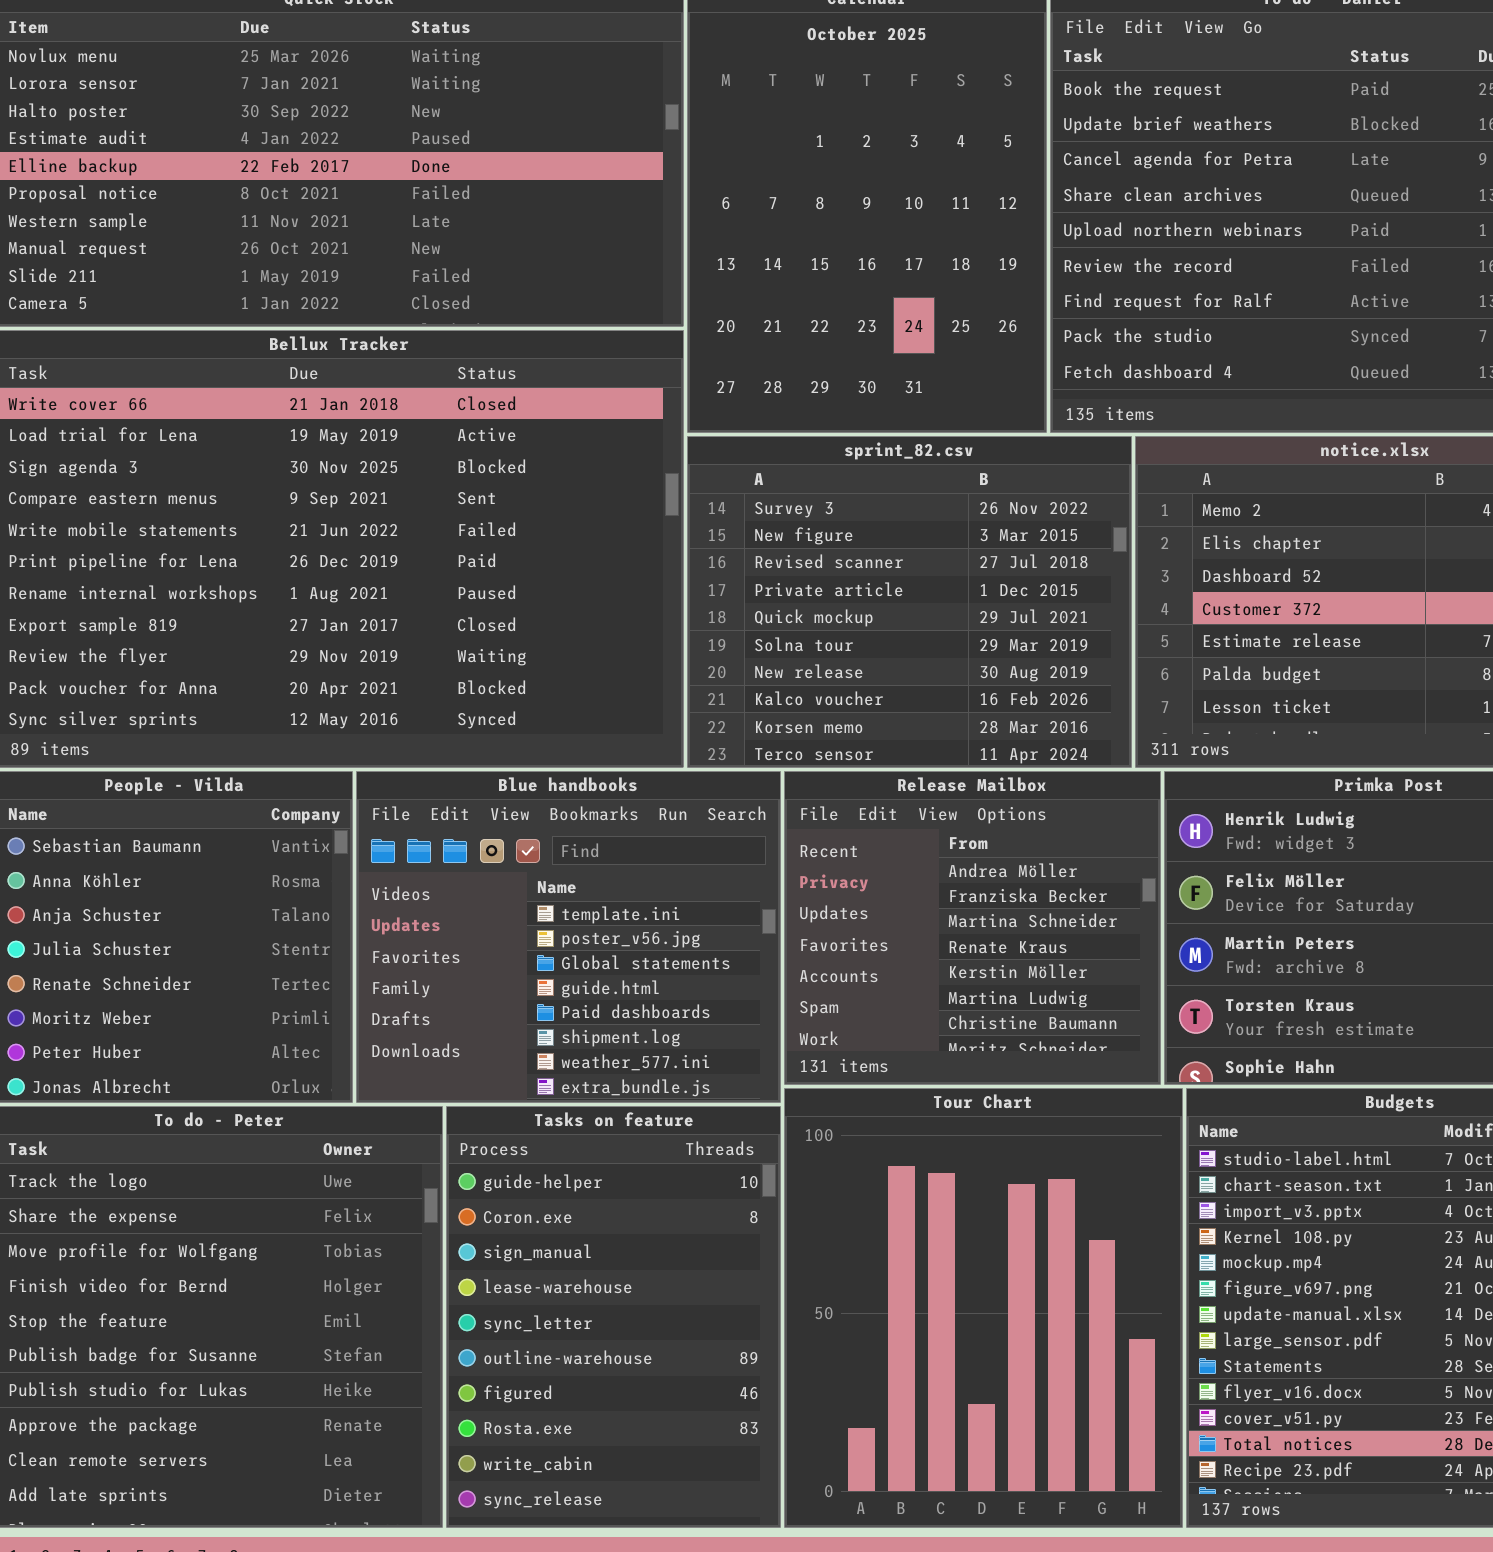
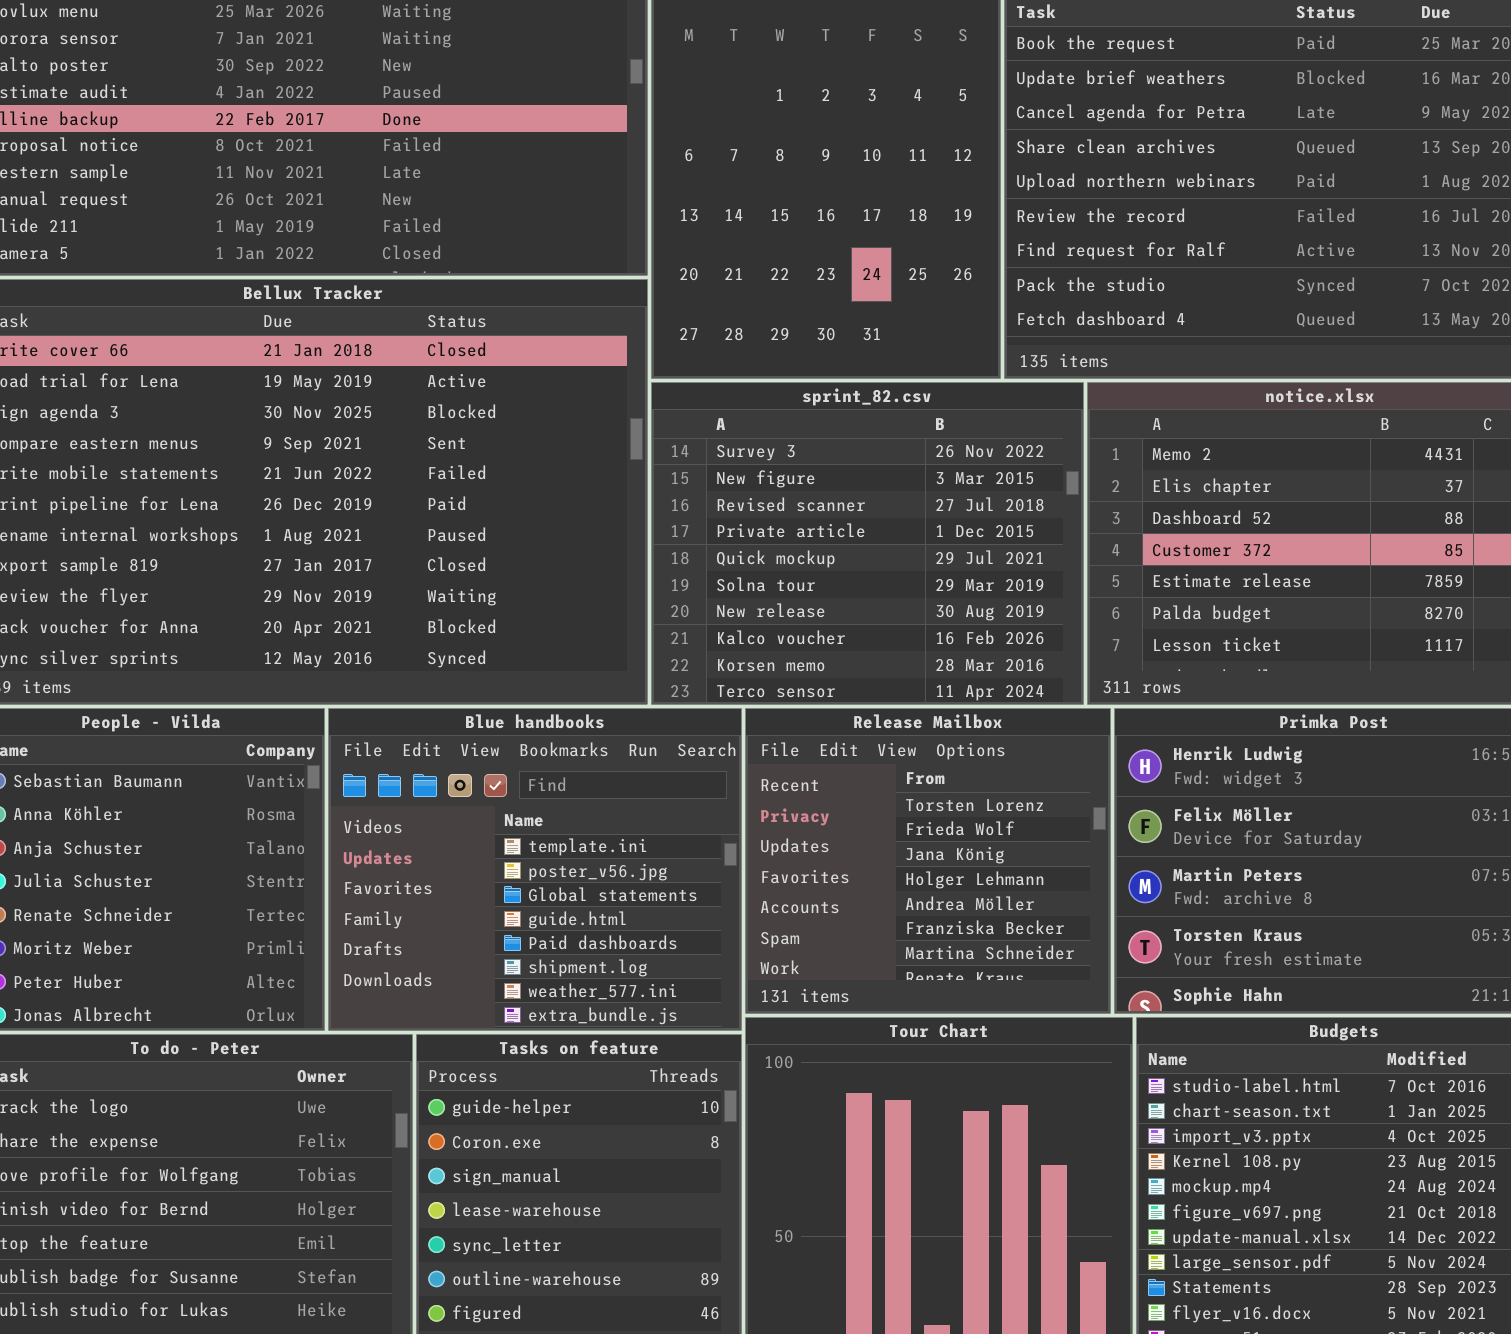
Release Mailbox: [784,771,1161,1085] -> [745,708,1111,1014], scrolled up 4 rows

